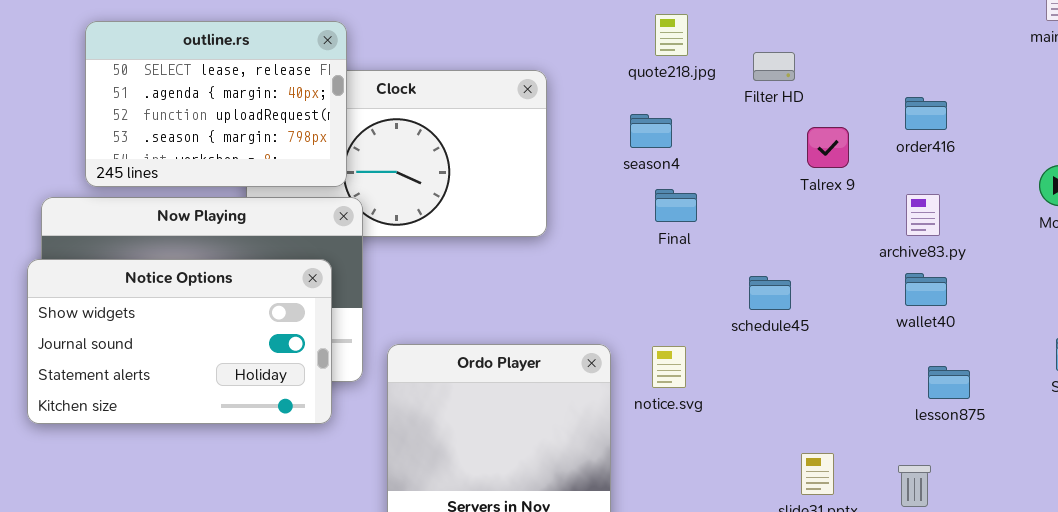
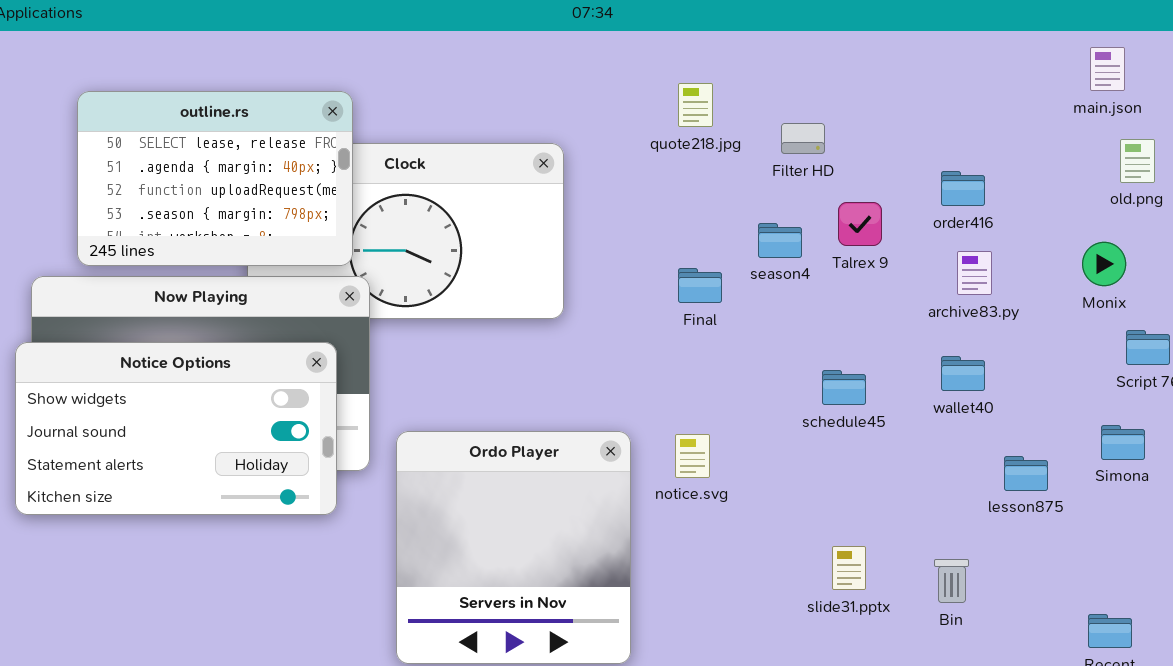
season4: [630,114,672,148] -> [758,223,802,258], moved
archive83.py: [906,194,940,236] -> [957,251,992,295], moved
schedule45: [749,276,791,310] -> [822,370,866,405], moved
lesson875: [928,366,970,399] -> [1004,456,1048,491], moved

